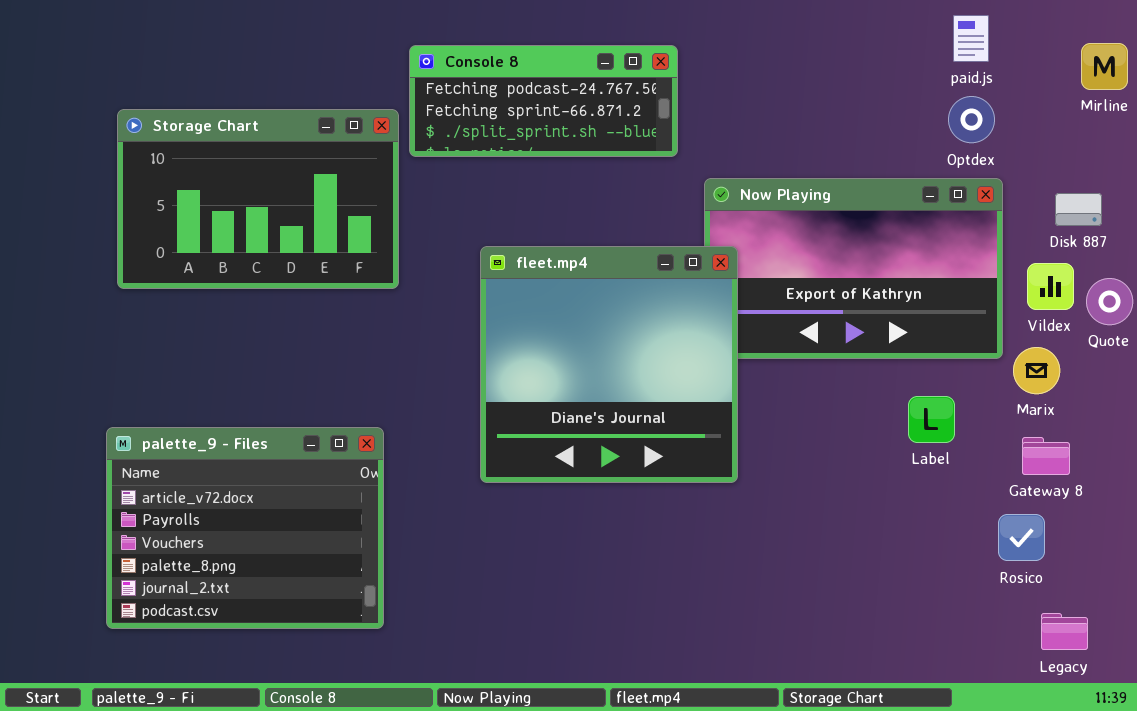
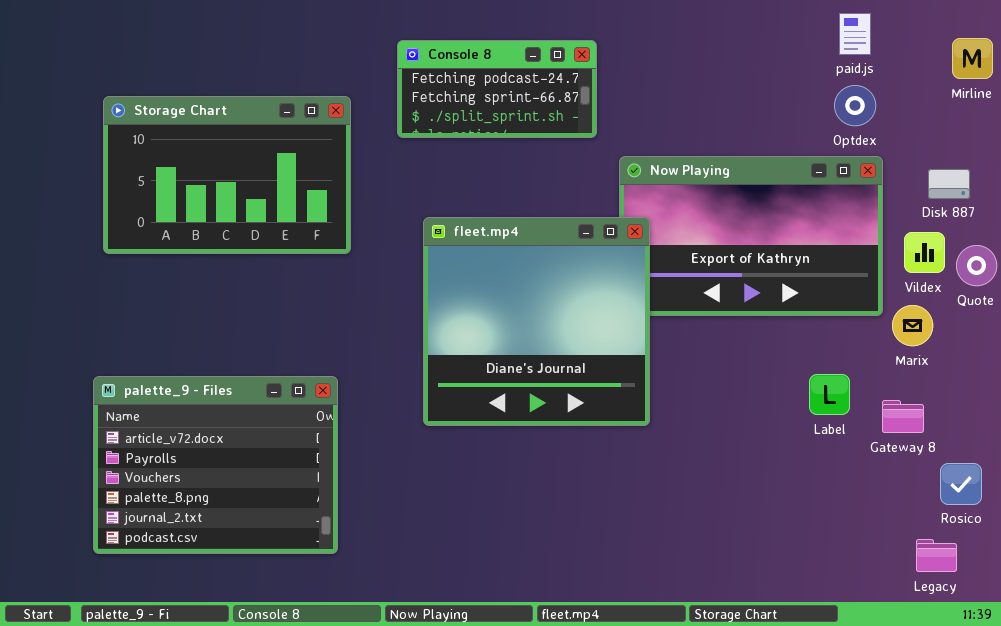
Console 8: [409,45,678,157] -> [397,40,597,138], resized
Label: [908,396,955,443] -> [809,374,850,415], moved
Gateway 8: [1022,437,1070,475] -> [882,400,924,433], moved
Rosico: [998,514,1045,561] -> [940,463,982,505], moved

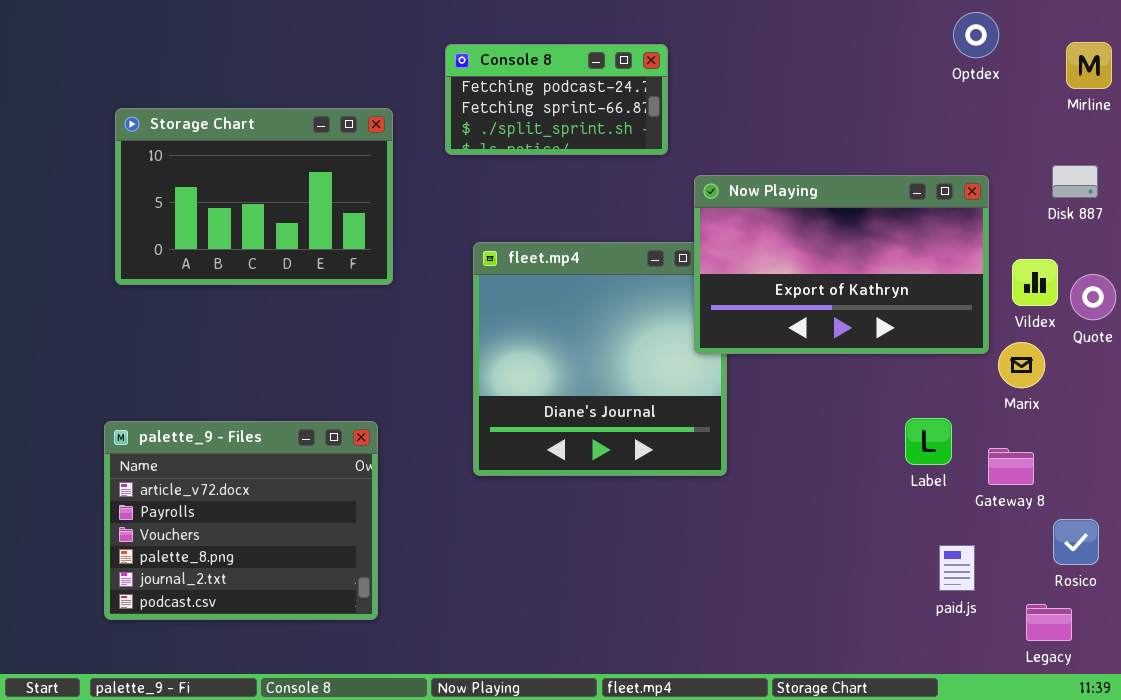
paid.js: [839,13,871,55] -> [939,545,975,591], moved
Optdex: [834,85,876,126] -> [953,12,999,58], moved
Now Playing: [619,156,883,316] -> [694,175,989,354], raised
Disk 887: [928,169,970,199] -> [1052,165,1098,198], moved

